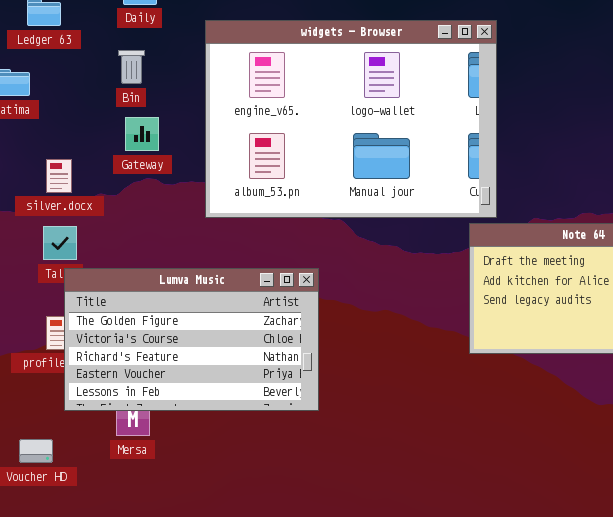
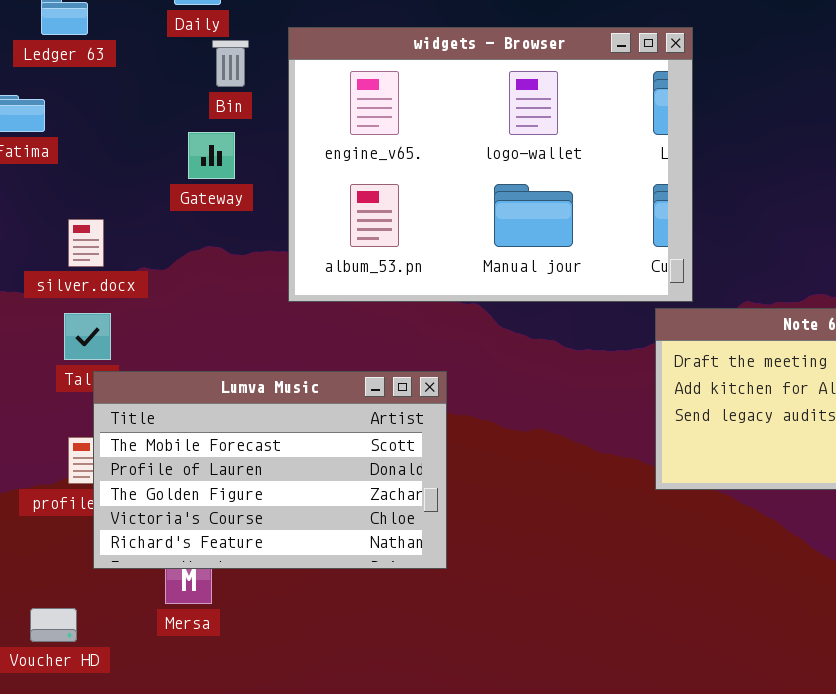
Bin: [118,50,145,84] -> [212,40,249,87], moved
Gateway: [125,117,159,151] -> [188,132,235,179], moved
Lumva Music: [64,268,319,411] -> [93,371,447,569], scrolled up 2 rows

